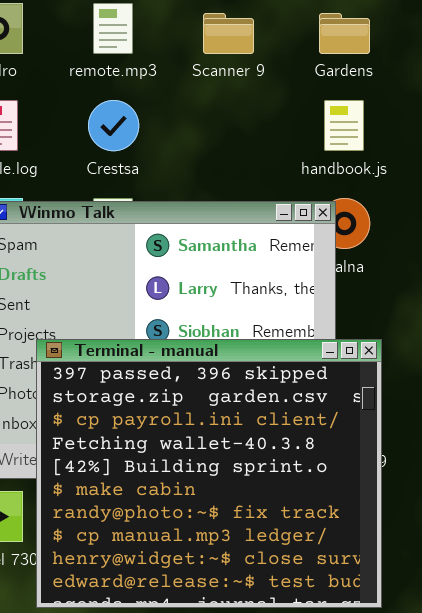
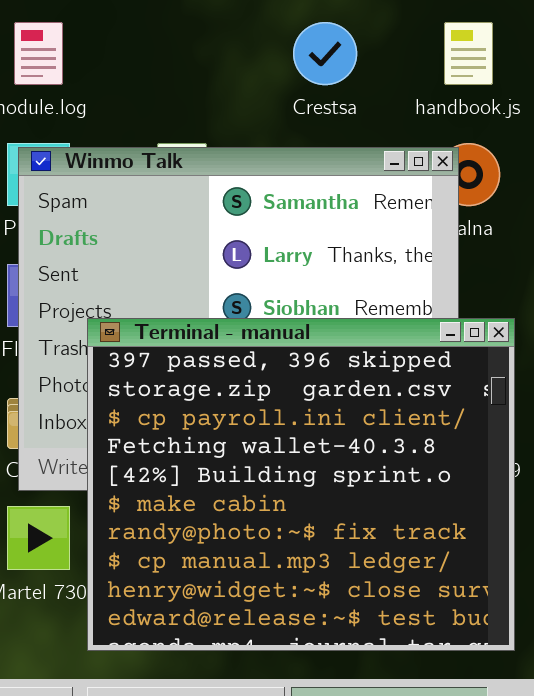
Crestsa: [88,100,139,151] -> [293,22,357,85], moved

